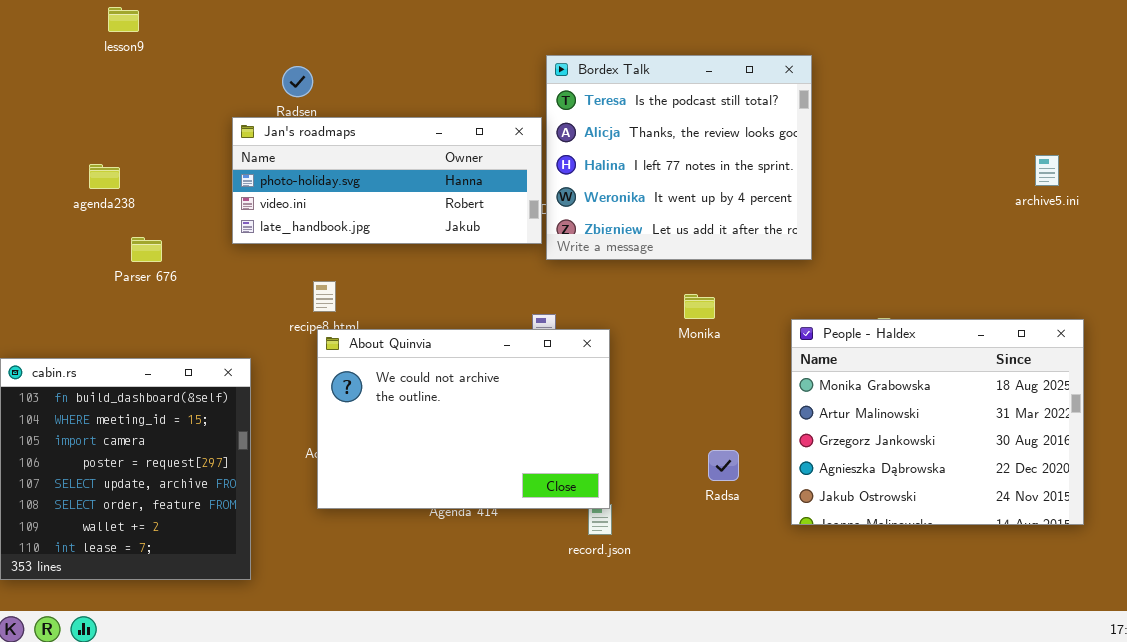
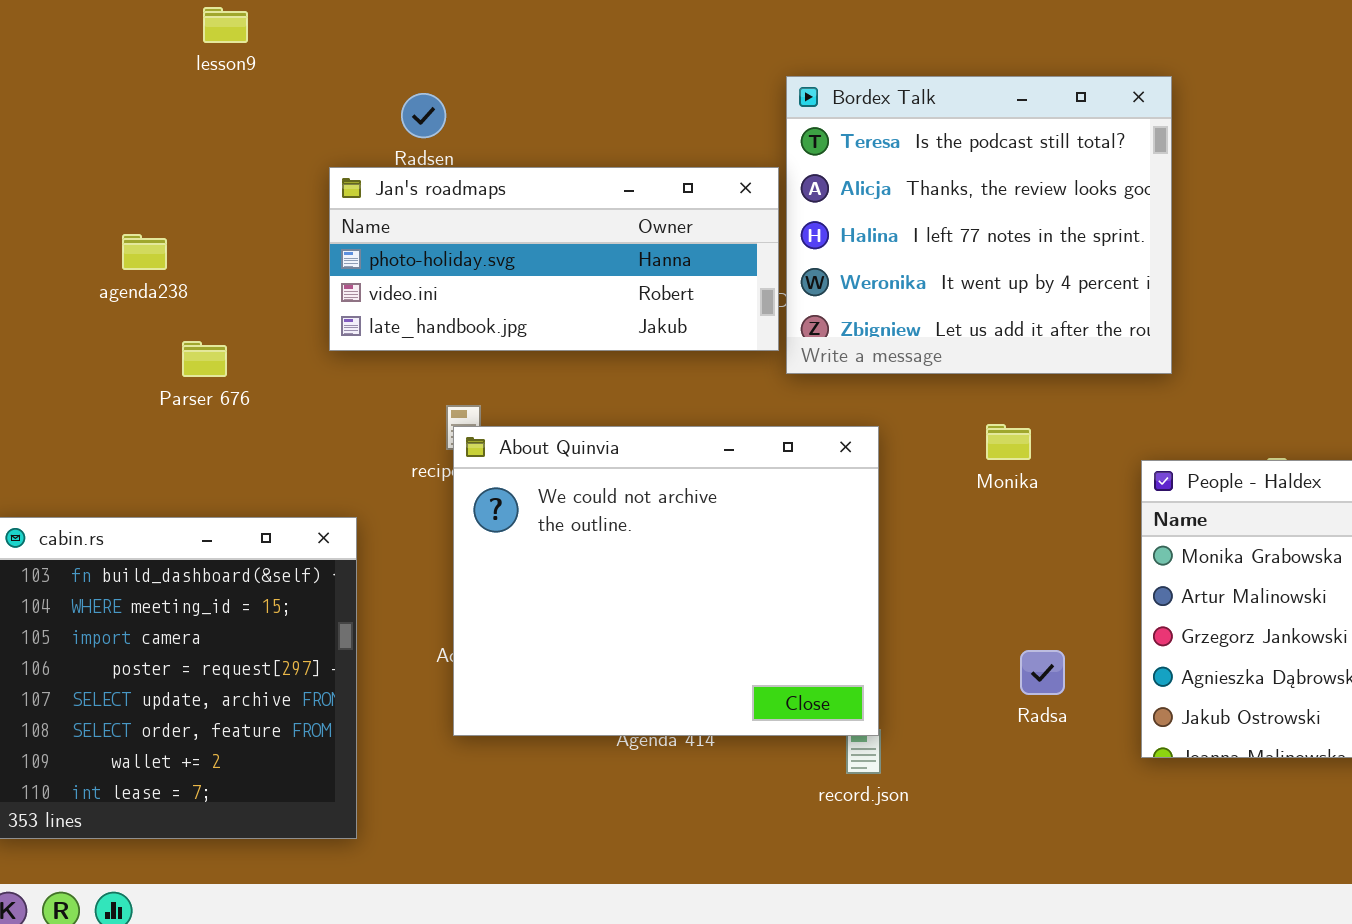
lesson9: [108,7,139,32] -> [203,7,248,43], moved
About Quinvia: [317,329,610,509] -> [453,426,879,736], resized

